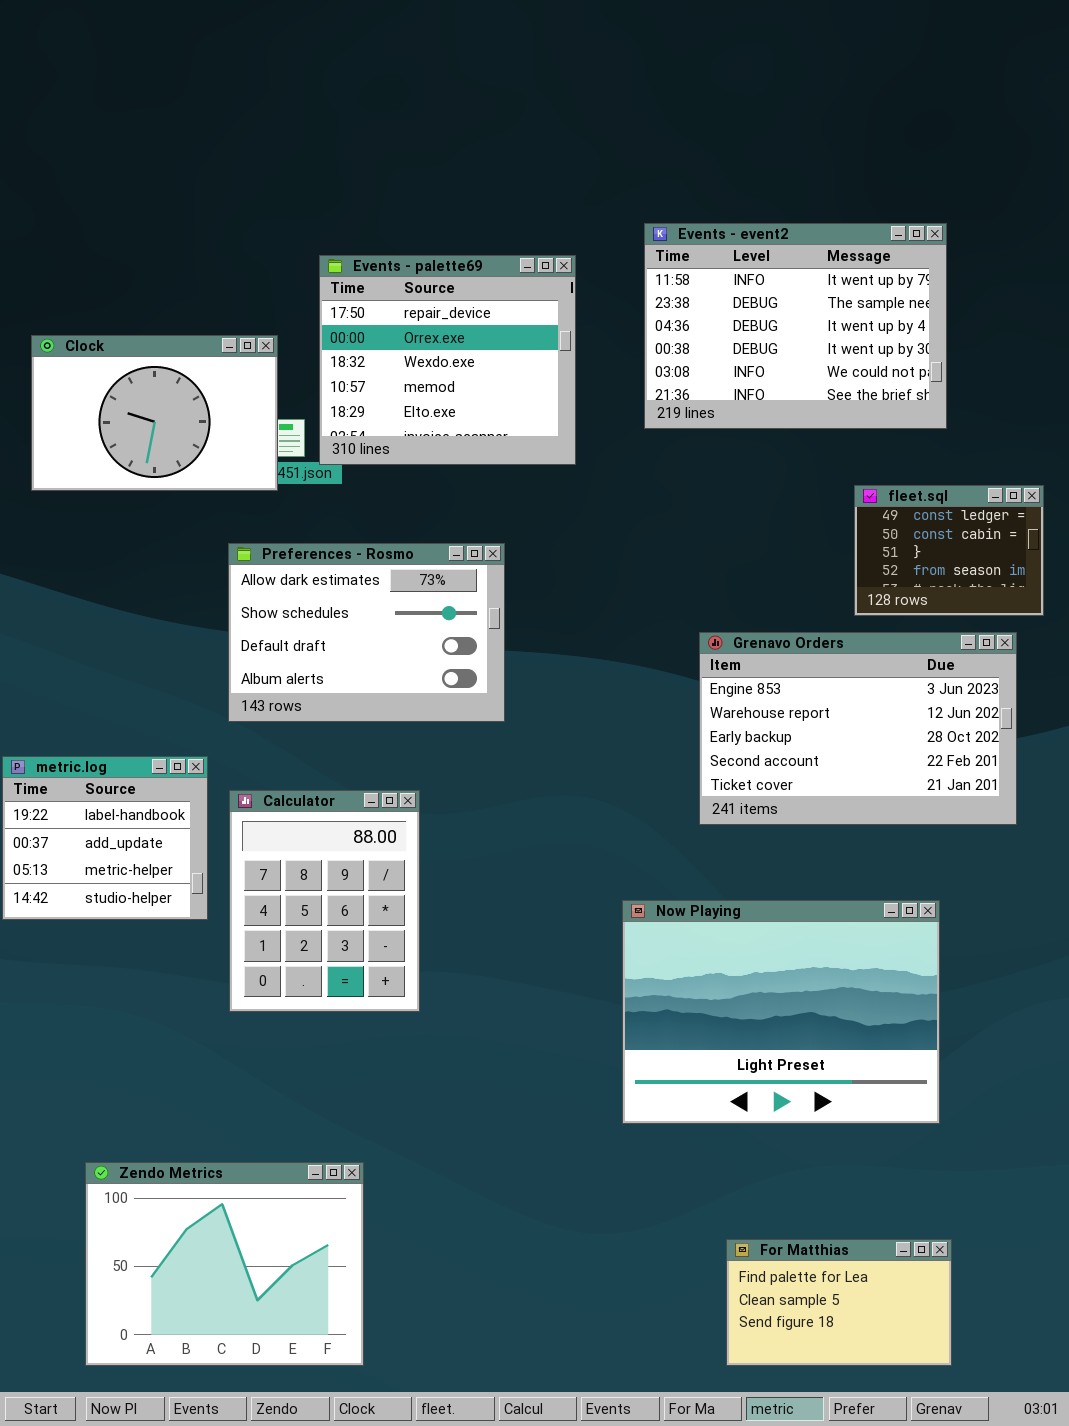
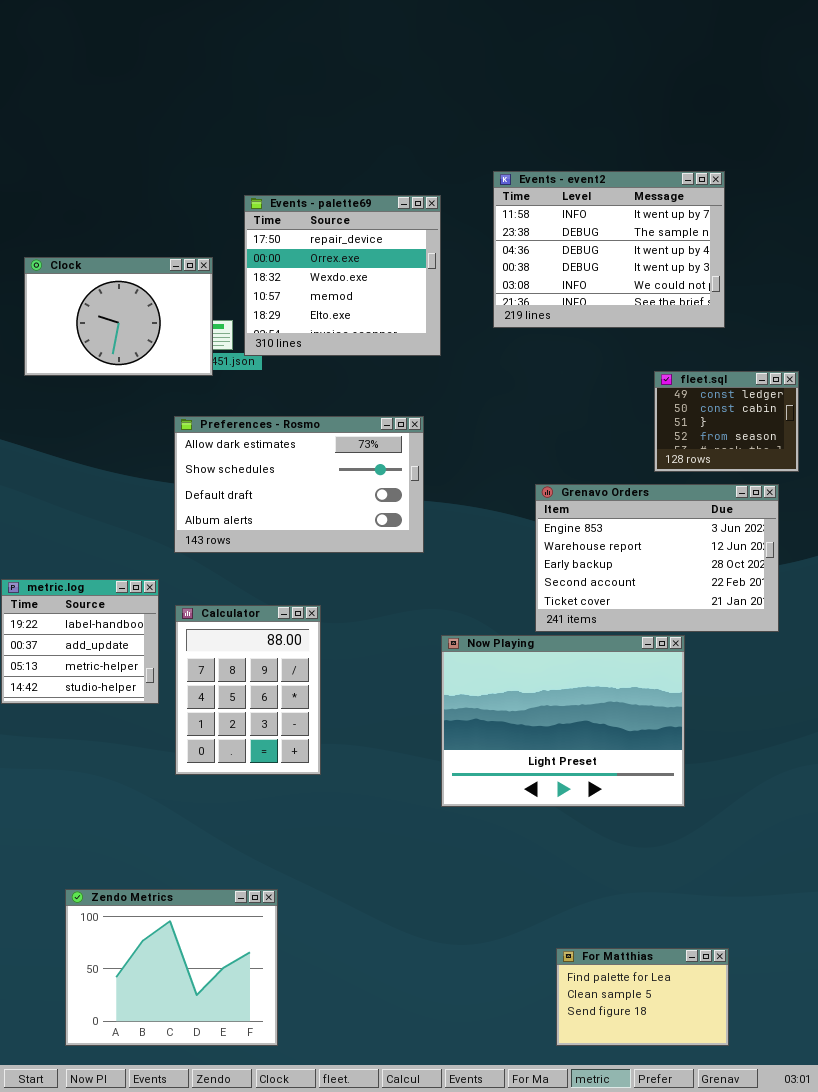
Preferences - Rosmo: [228,543,505,722] -> [174,416,424,553], resized
Now Playing: [622,900,940,1124] -> [441,635,685,807], moved

